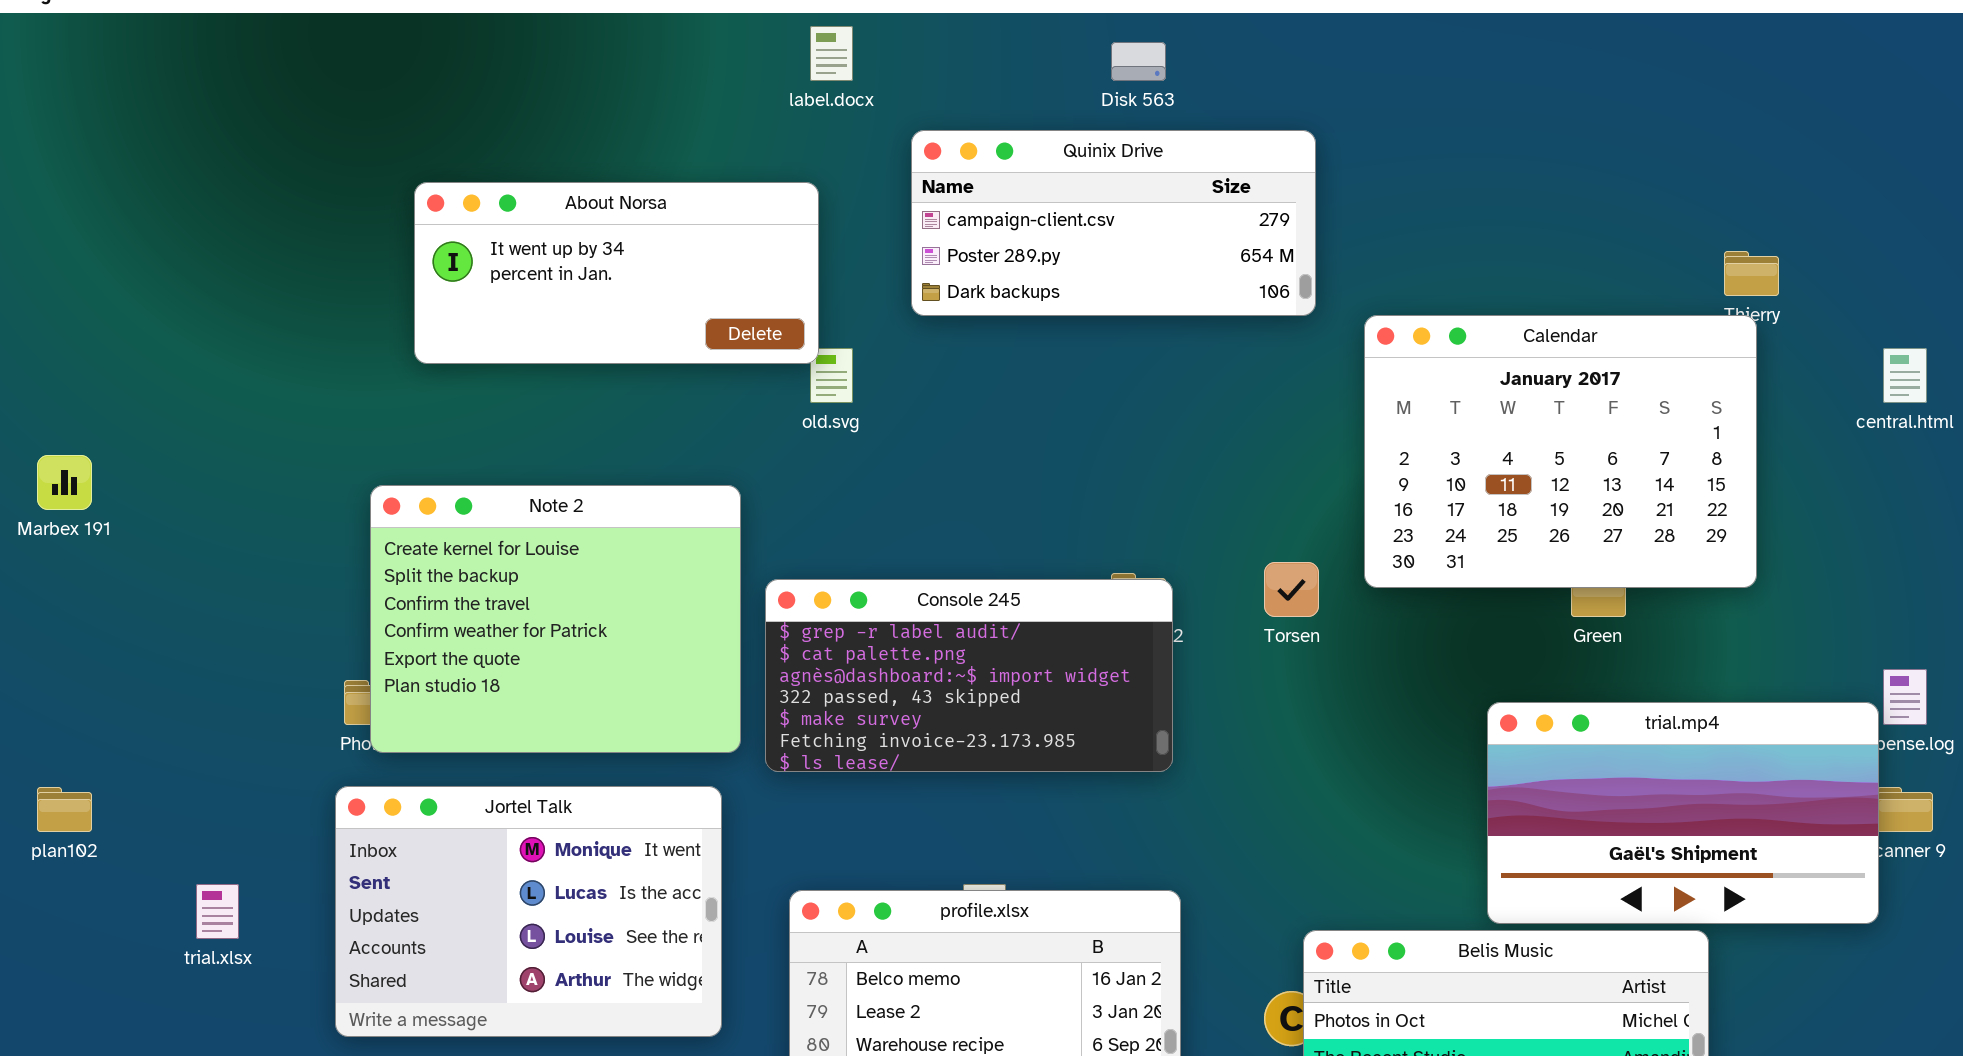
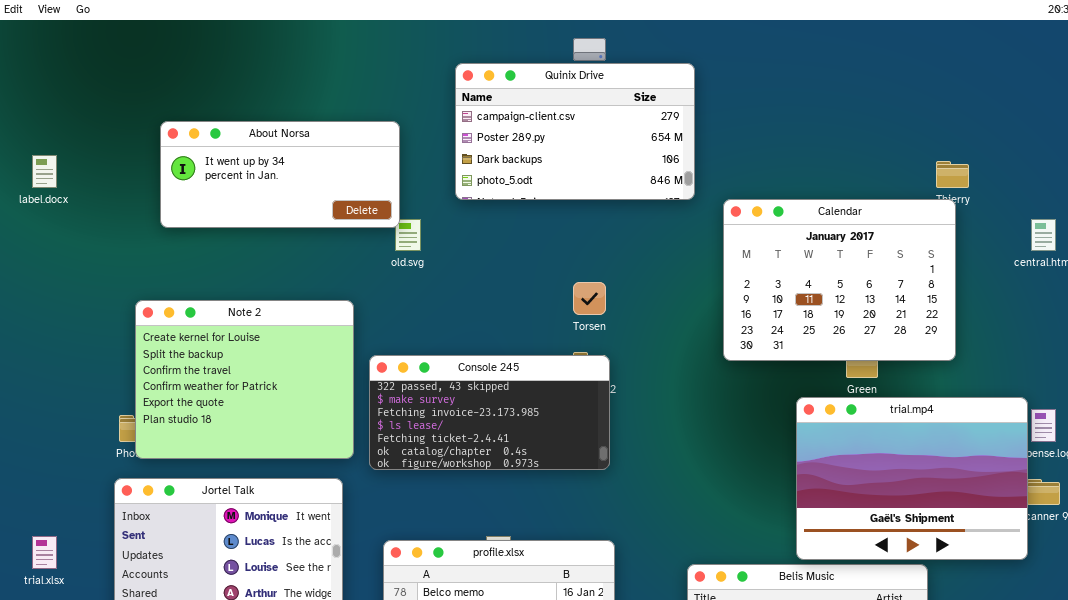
label.docx: [810,26,853,81] -> [32,155,57,188], moved
Quinix Drive: [911,130,1316,316] -> [455,63,695,200], resized
Torsen: [1264,562,1319,617] -> [573,282,606,315], moved
Console 245: [765,579,1173,772] -> [369,355,610,470], scrolled down 3 rows
trial.mp4: [1487,702,1879,924] -> [796,397,1028,560], resized

